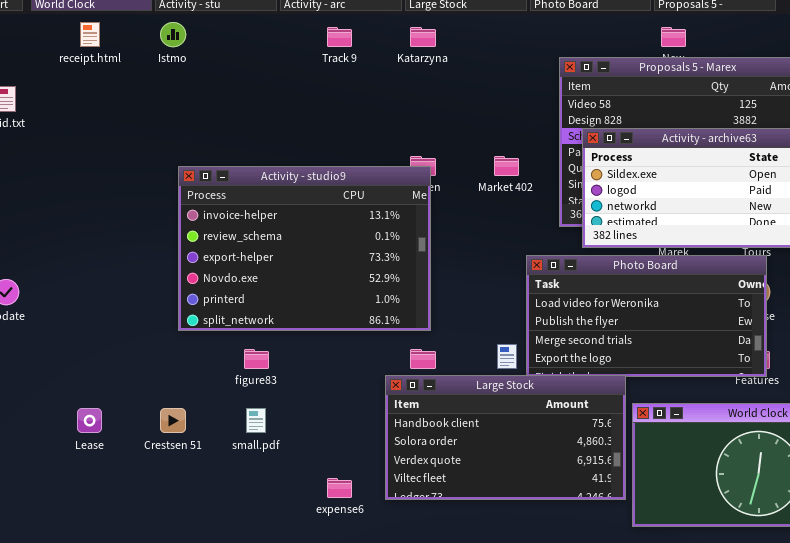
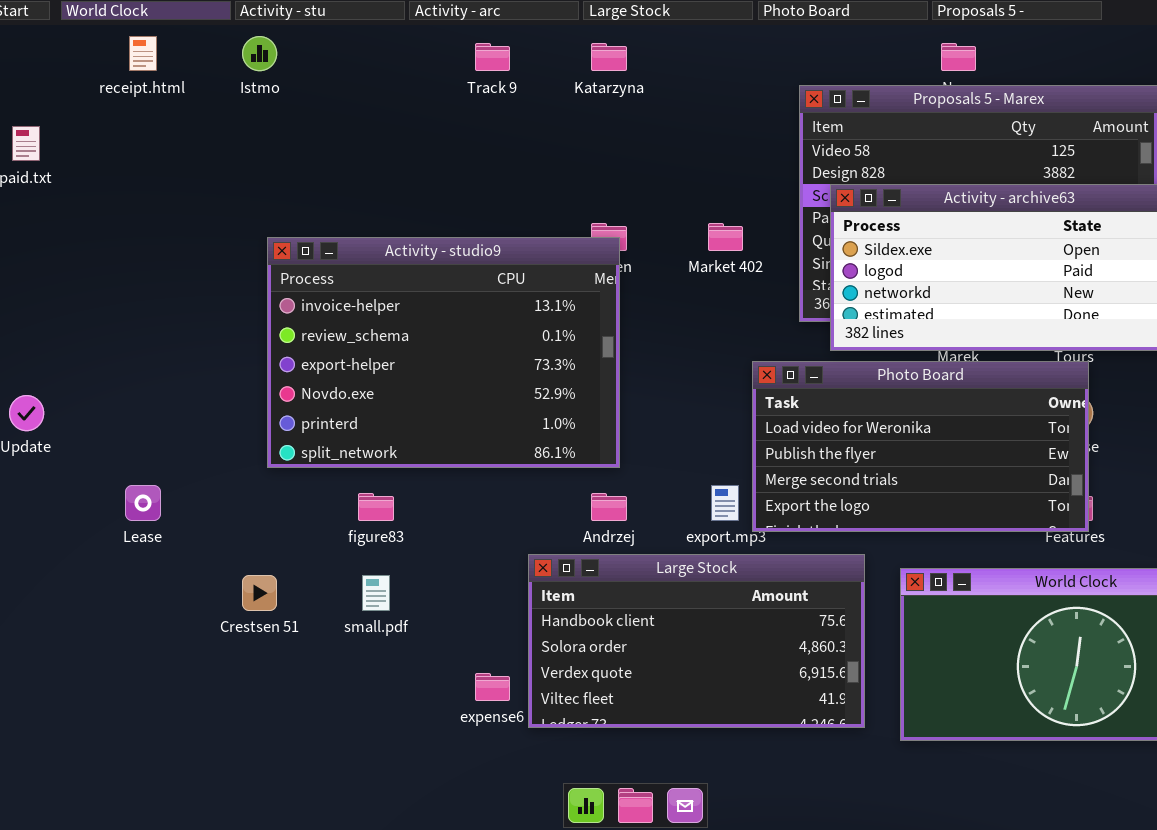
Large Stock: [385,375,626,500] -> [528,554,865,728], moved
Lease: [77,408,102,433] -> [125,485,161,521], moved

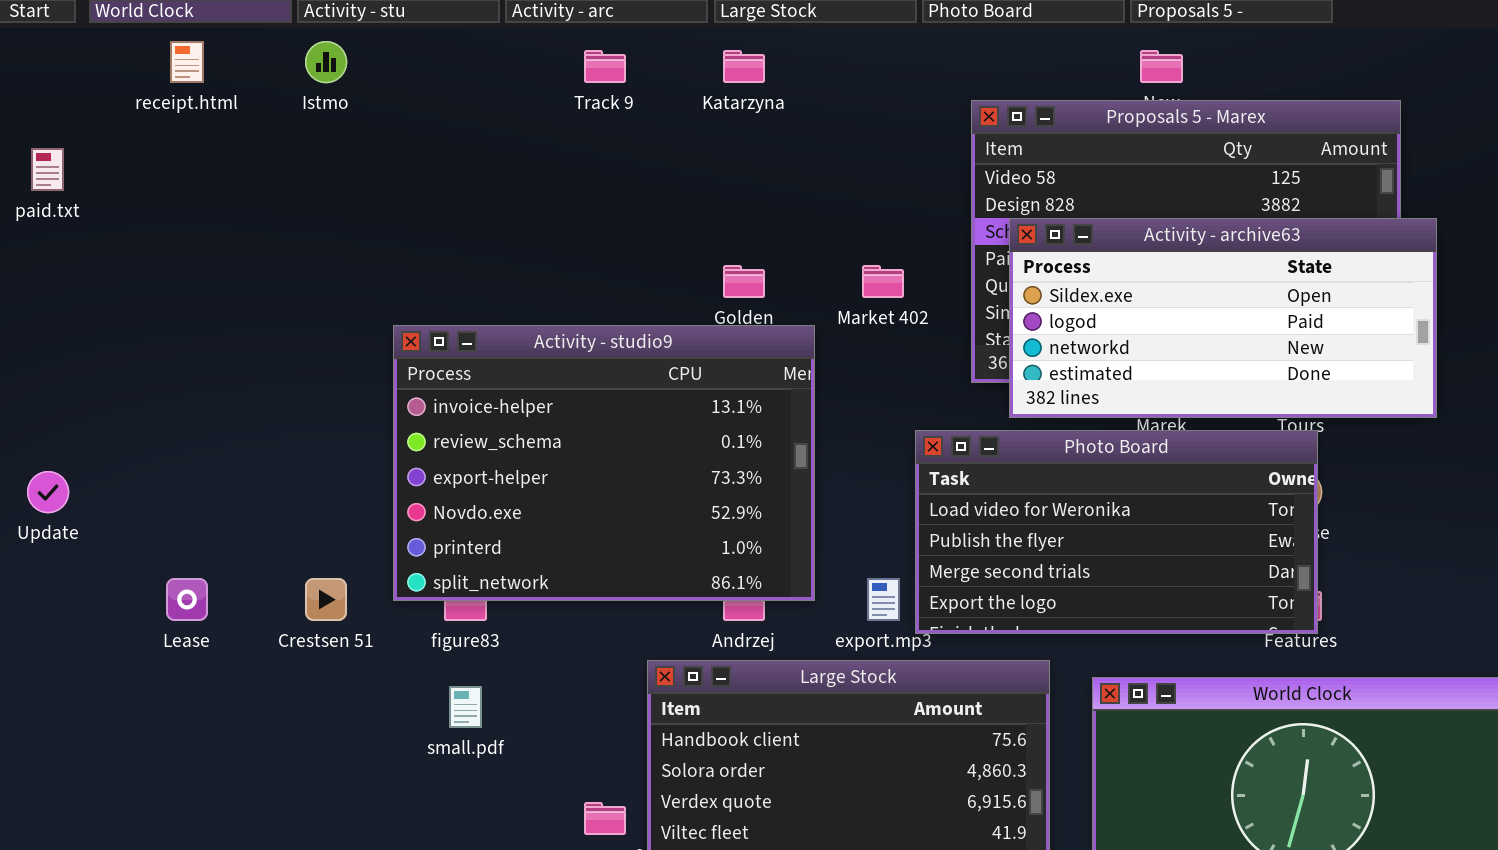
Activity - studio9: [267,237,620,468] -> [393,325,815,601], moved
Crestsen 51: [242,575,277,611] -> [305,578,347,621], moved

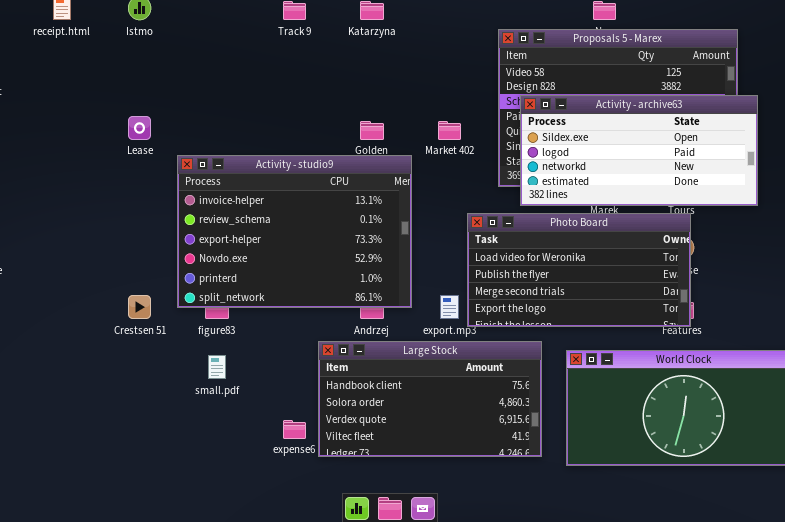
Lease: [166,578,208,621] -> [128,116,151,140], moved

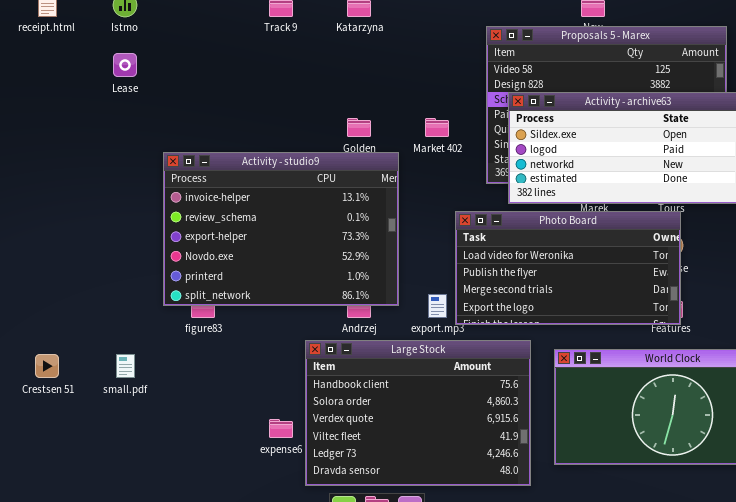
Lease: [128,116,151,140] -> [113,53,137,77], moved
Crestsen 51: [128,295,151,319] -> [35,354,59,378], moved
Large Stock: [318,341,542,457] -> [305,340,531,486], resized
small.pdf: [208,355,226,379] -> [116,354,135,378], moved

